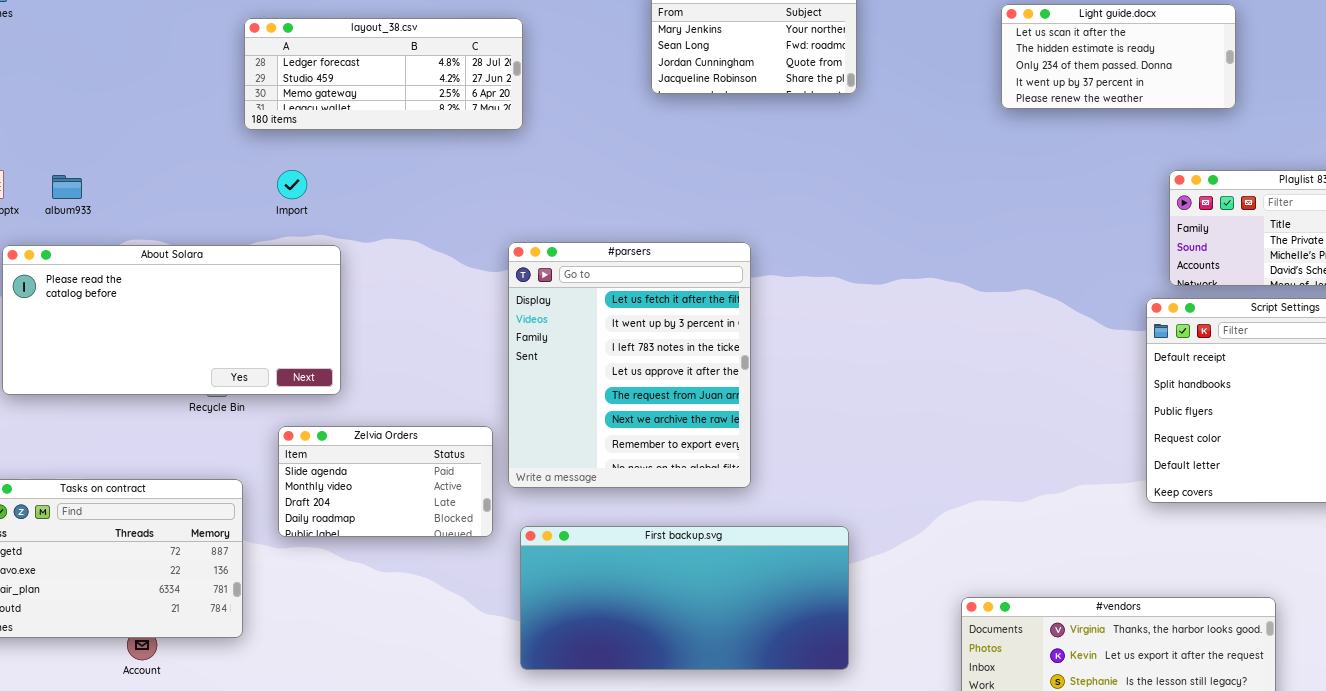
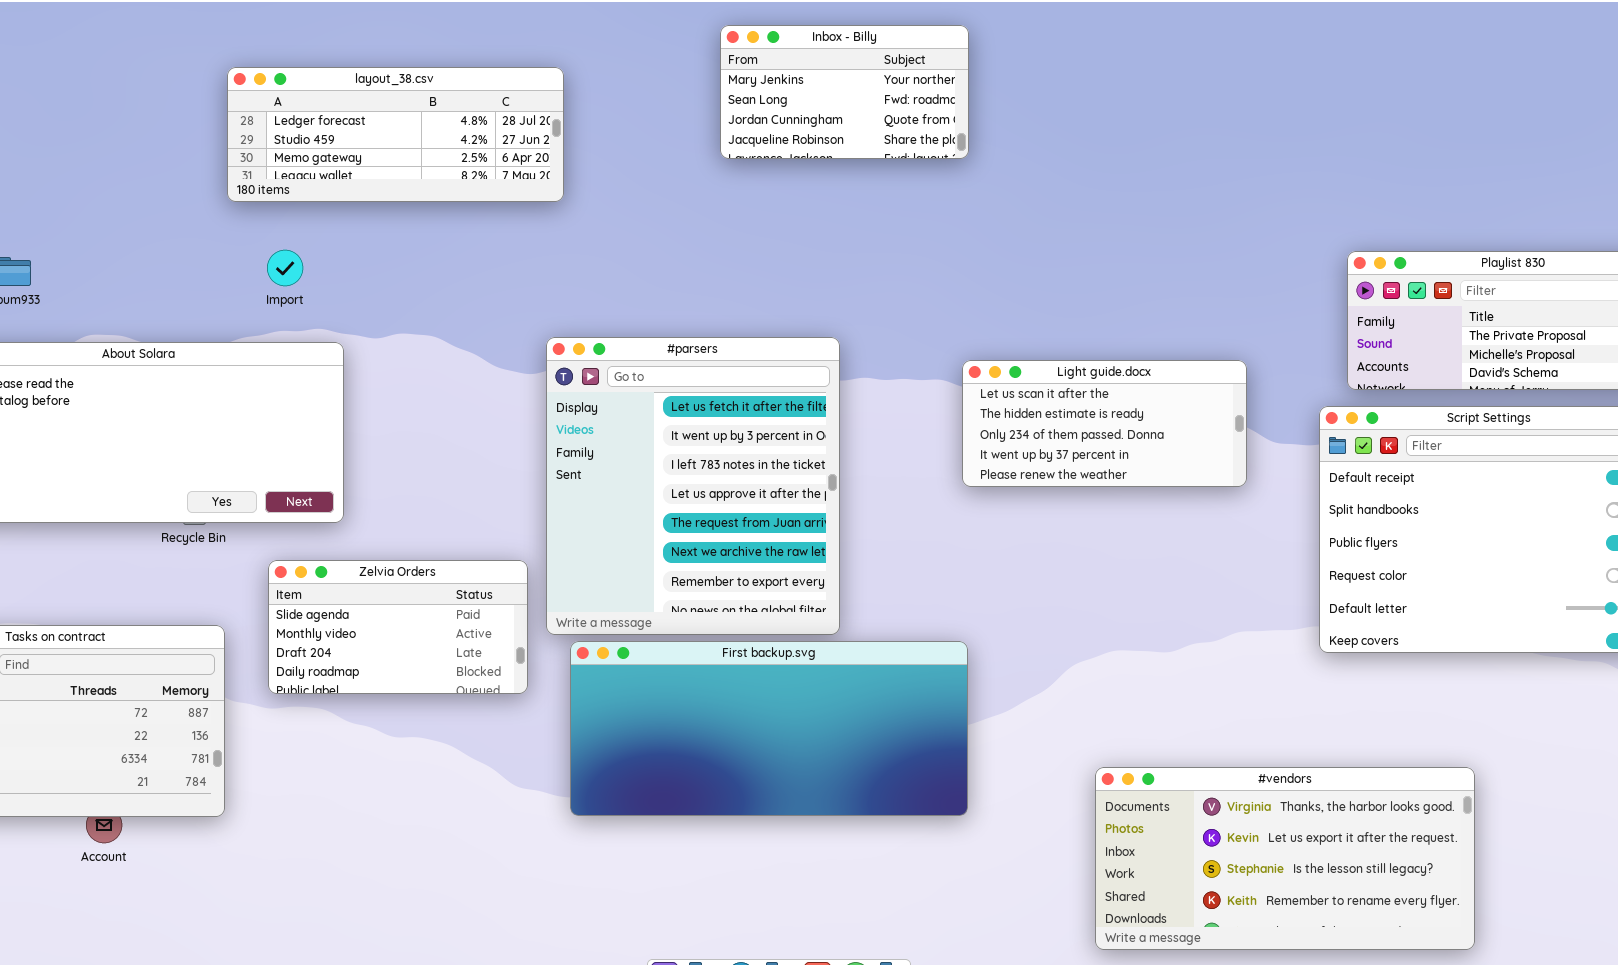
Light guide.docx: [1001,4,1236,109] -> [962,360,1247,487], moved
First backup.svg: [520,526,849,670] -> [570,641,968,816], moved

